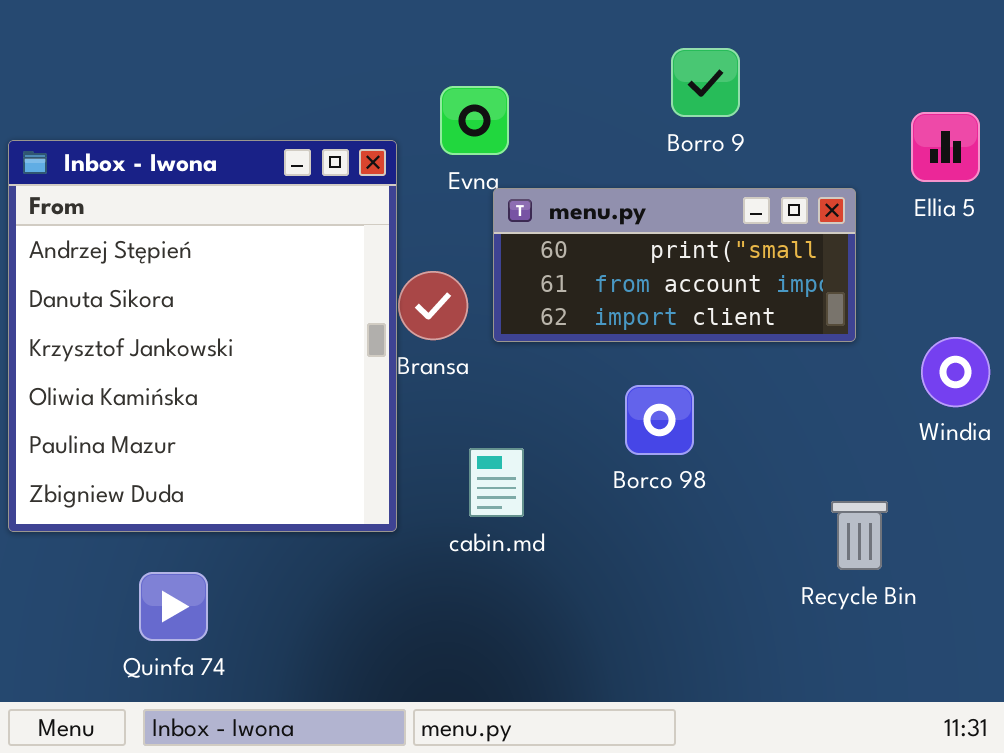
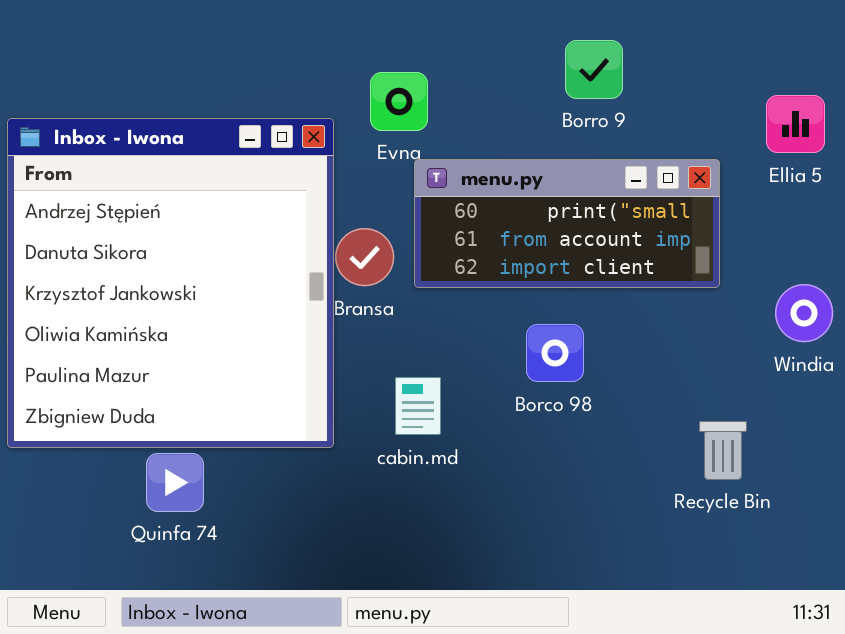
Quinfa 74: [139,572,208,641] -> [146,453,204,512], moved

